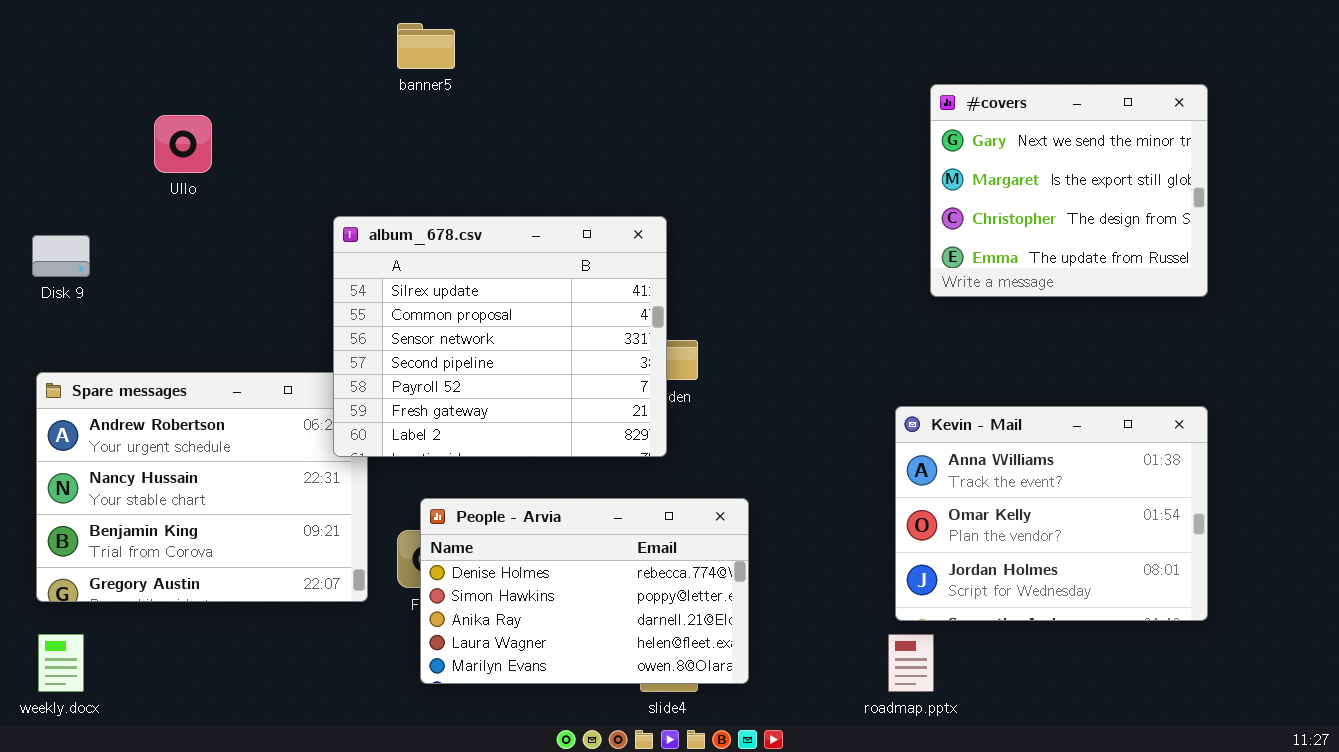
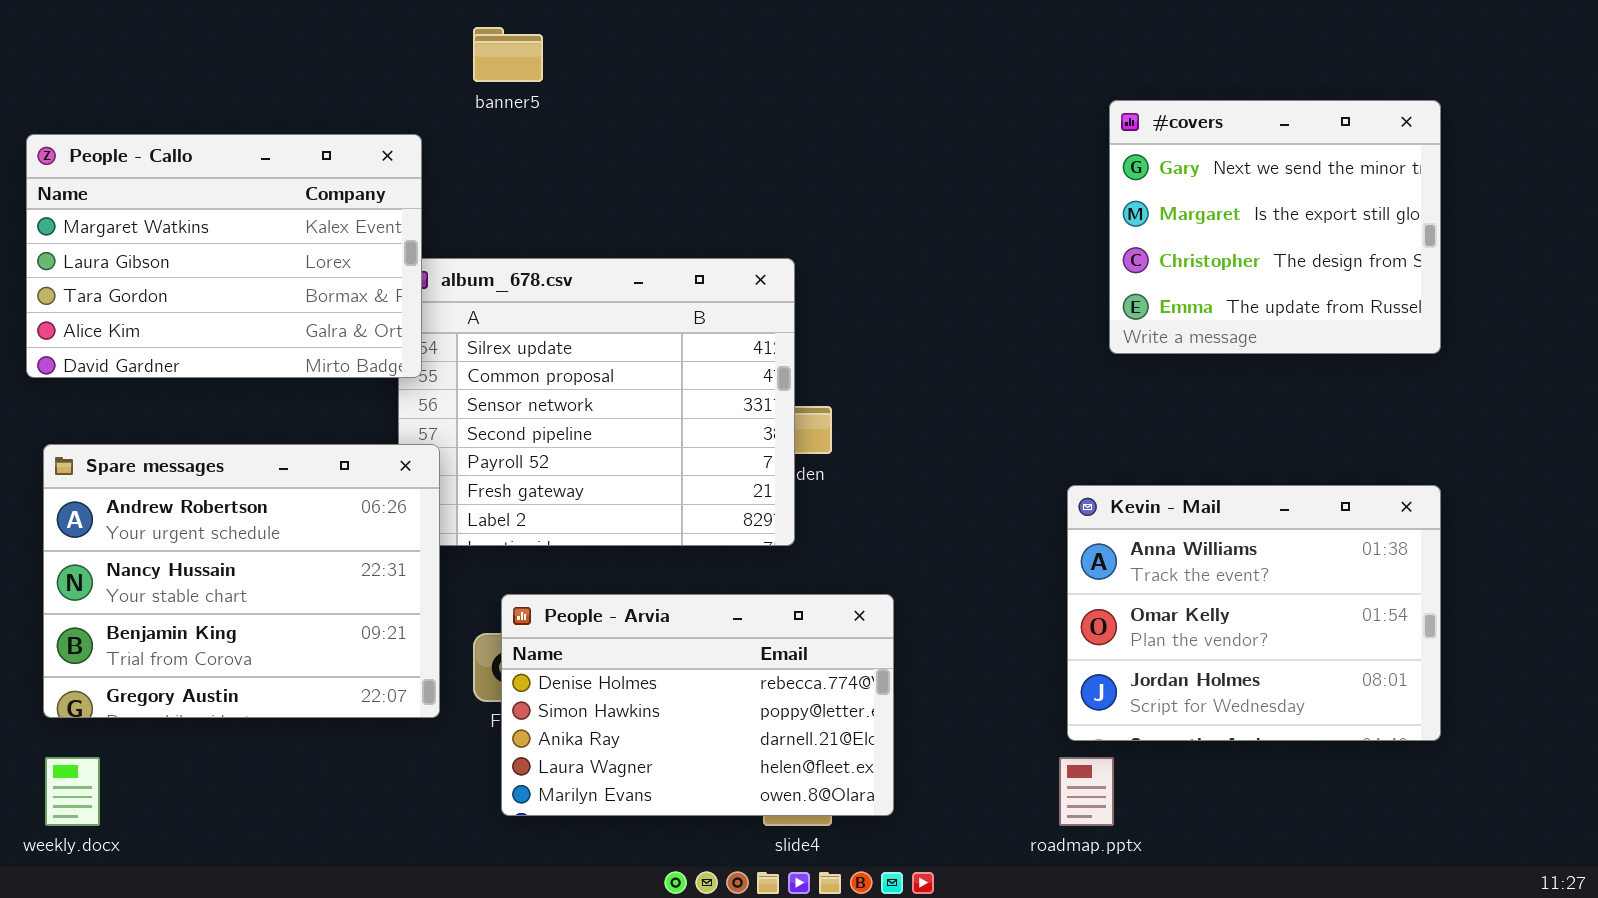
People - Callo: none -> [26,134,422,378], opened
Spare messages: [36,372,368,602] -> [43,444,440,718], raised

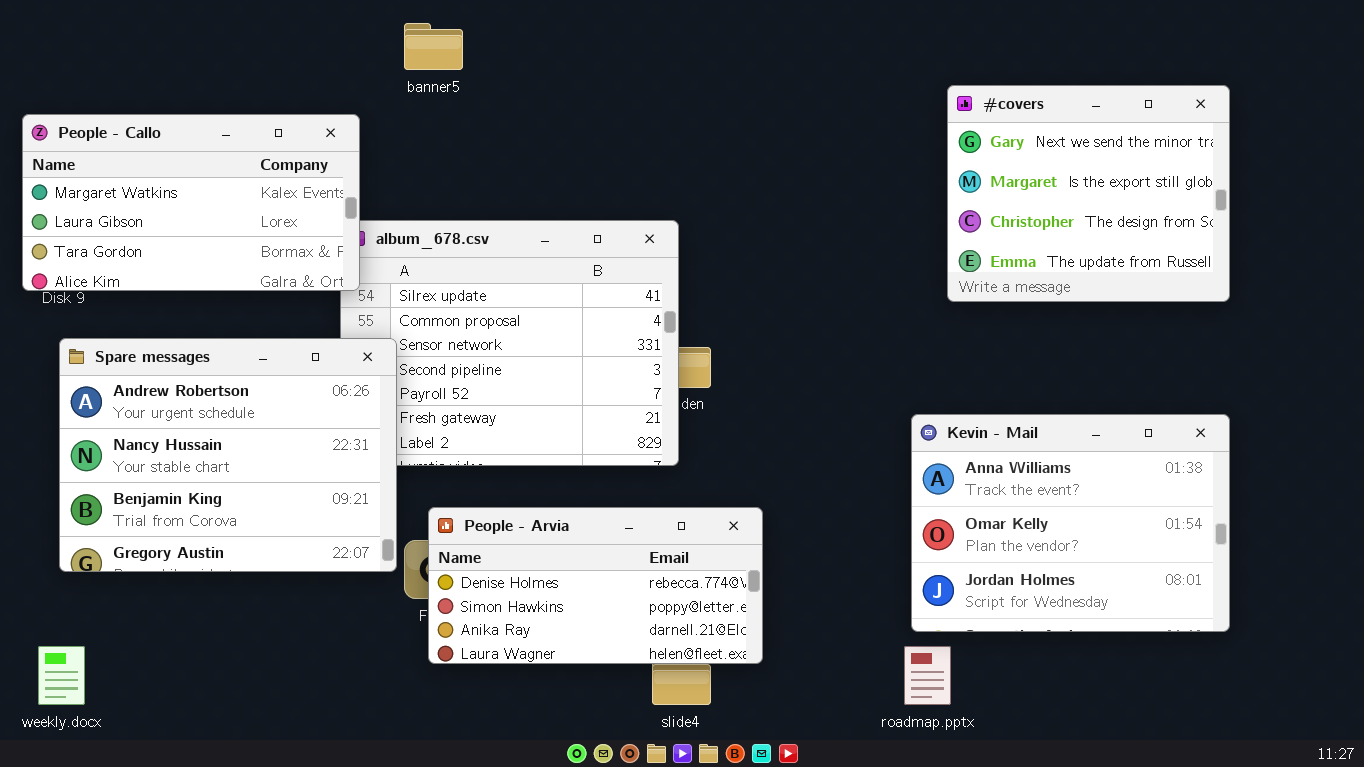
People - Callo: [26,134,422,378] -> [22,114,360,291], resized
Spare messages: [43,444,440,718] -> [59,338,397,572], moved
People - Arvia: [501,594,894,816] -> [428,507,763,664], resized

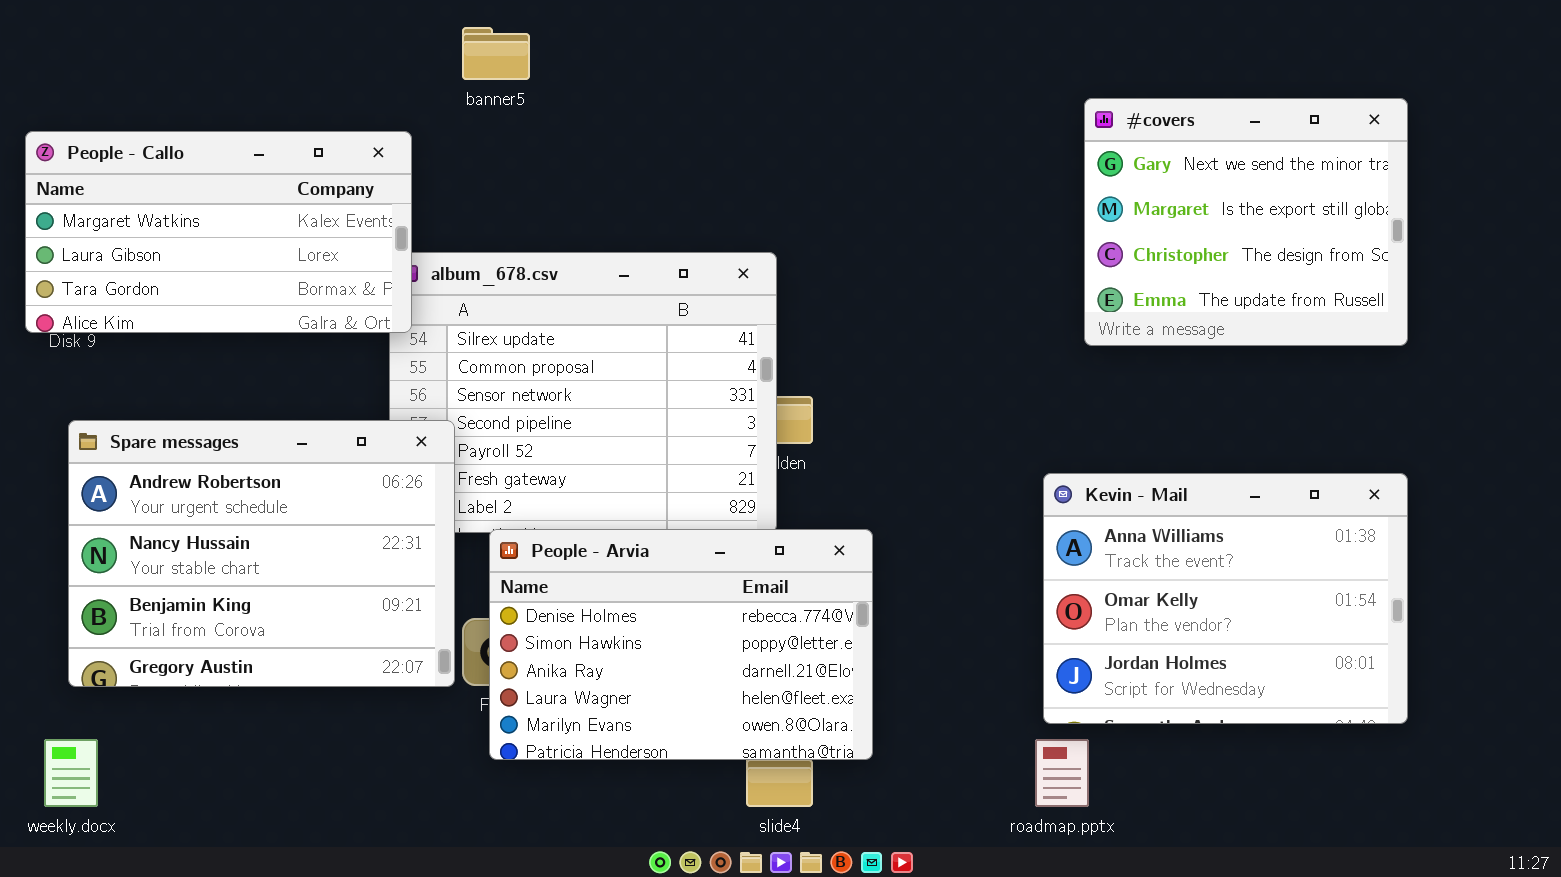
Spare messages: [59,338,397,572] -> [68,420,455,687], moved
People - Arvia: [428,507,763,664] -> [489,529,873,760], resized

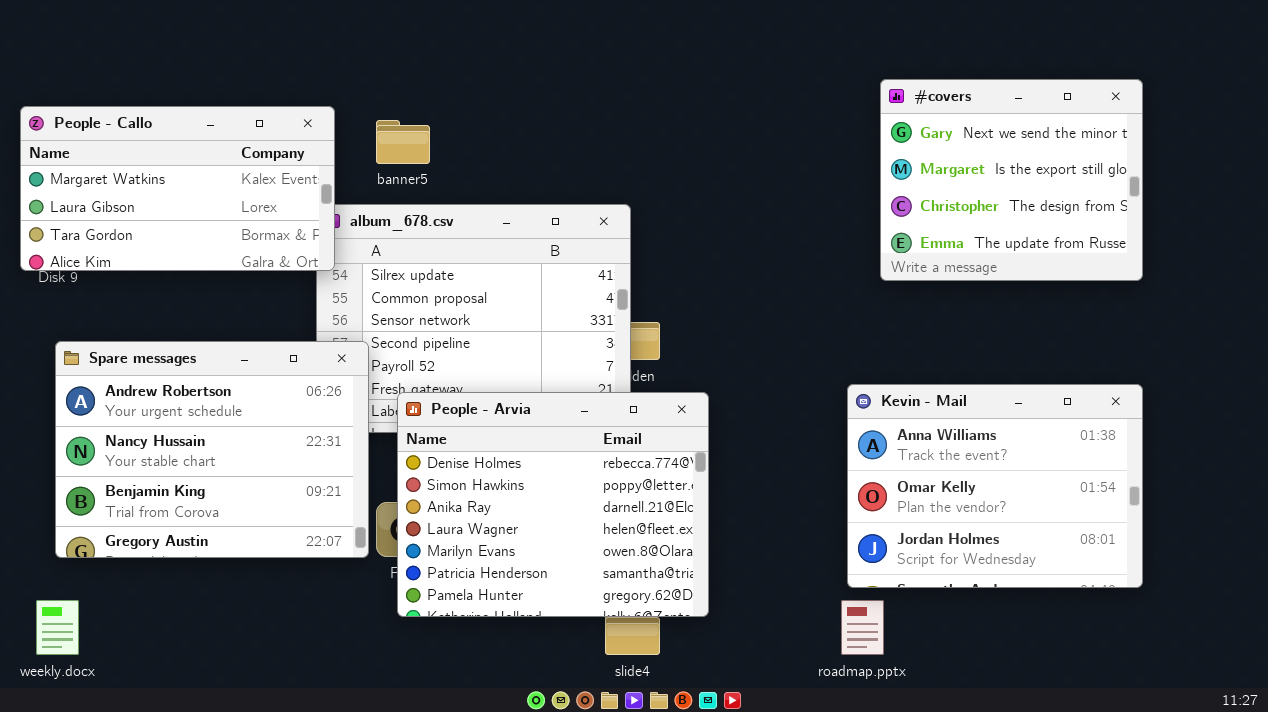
banner5: [462,27,530,80] -> [376,120,430,164], moved
People - Arvia: [489,529,873,760] -> [397,392,709,617], resized

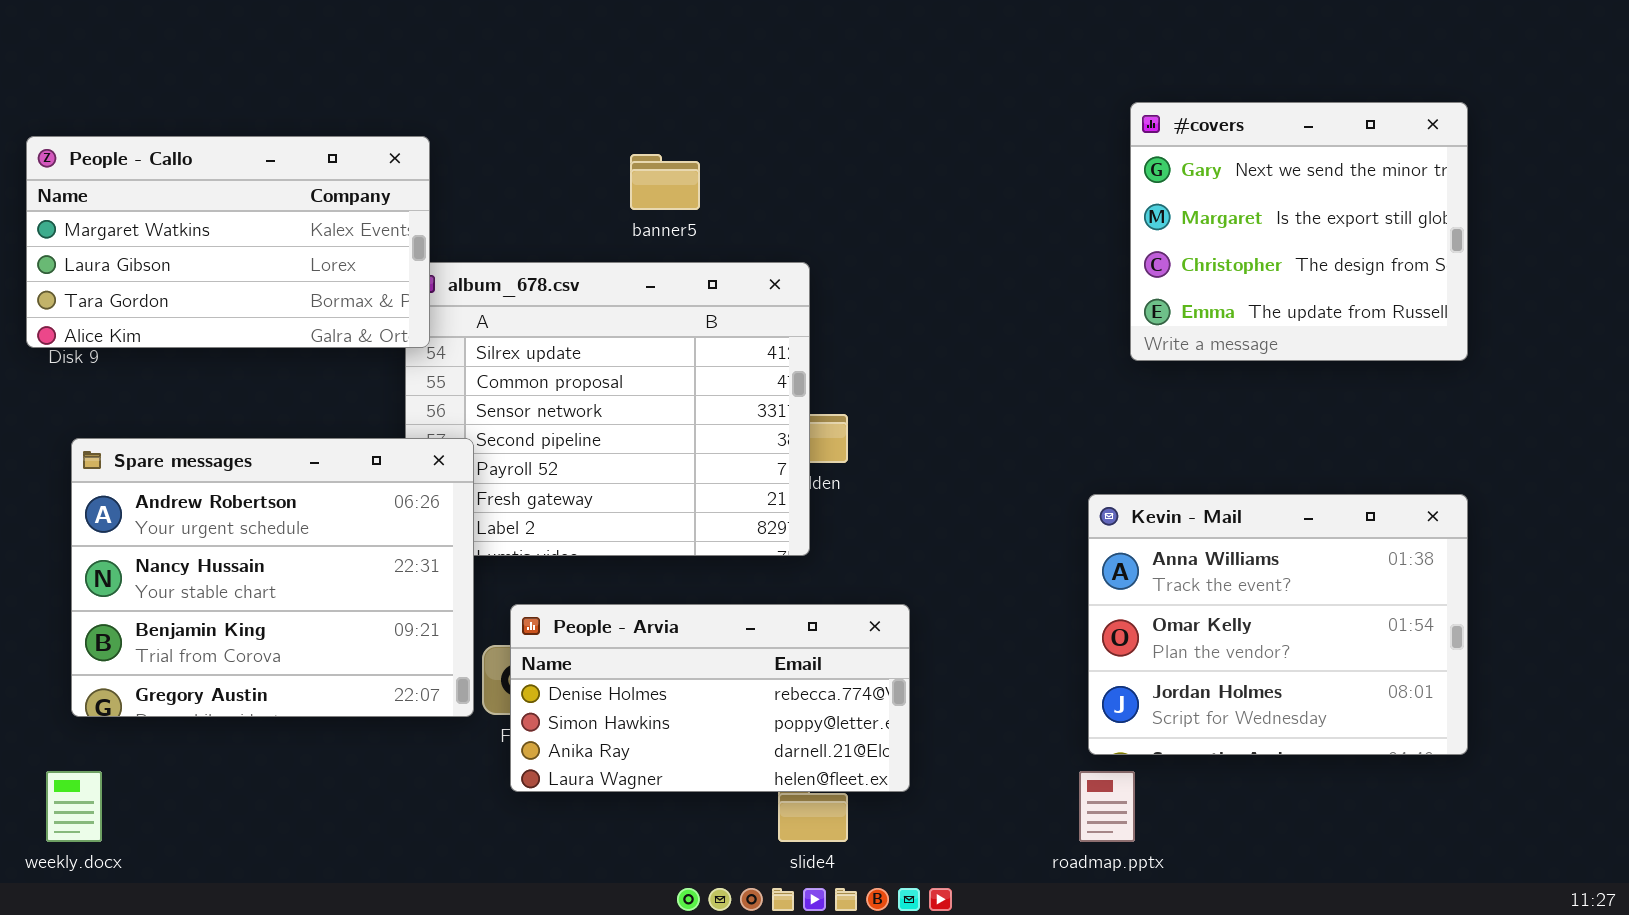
banner5: [376,120,430,164] -> [630,154,700,210], moved
People - Arvia: [397,392,709,617] -> [510,604,910,792], resized

